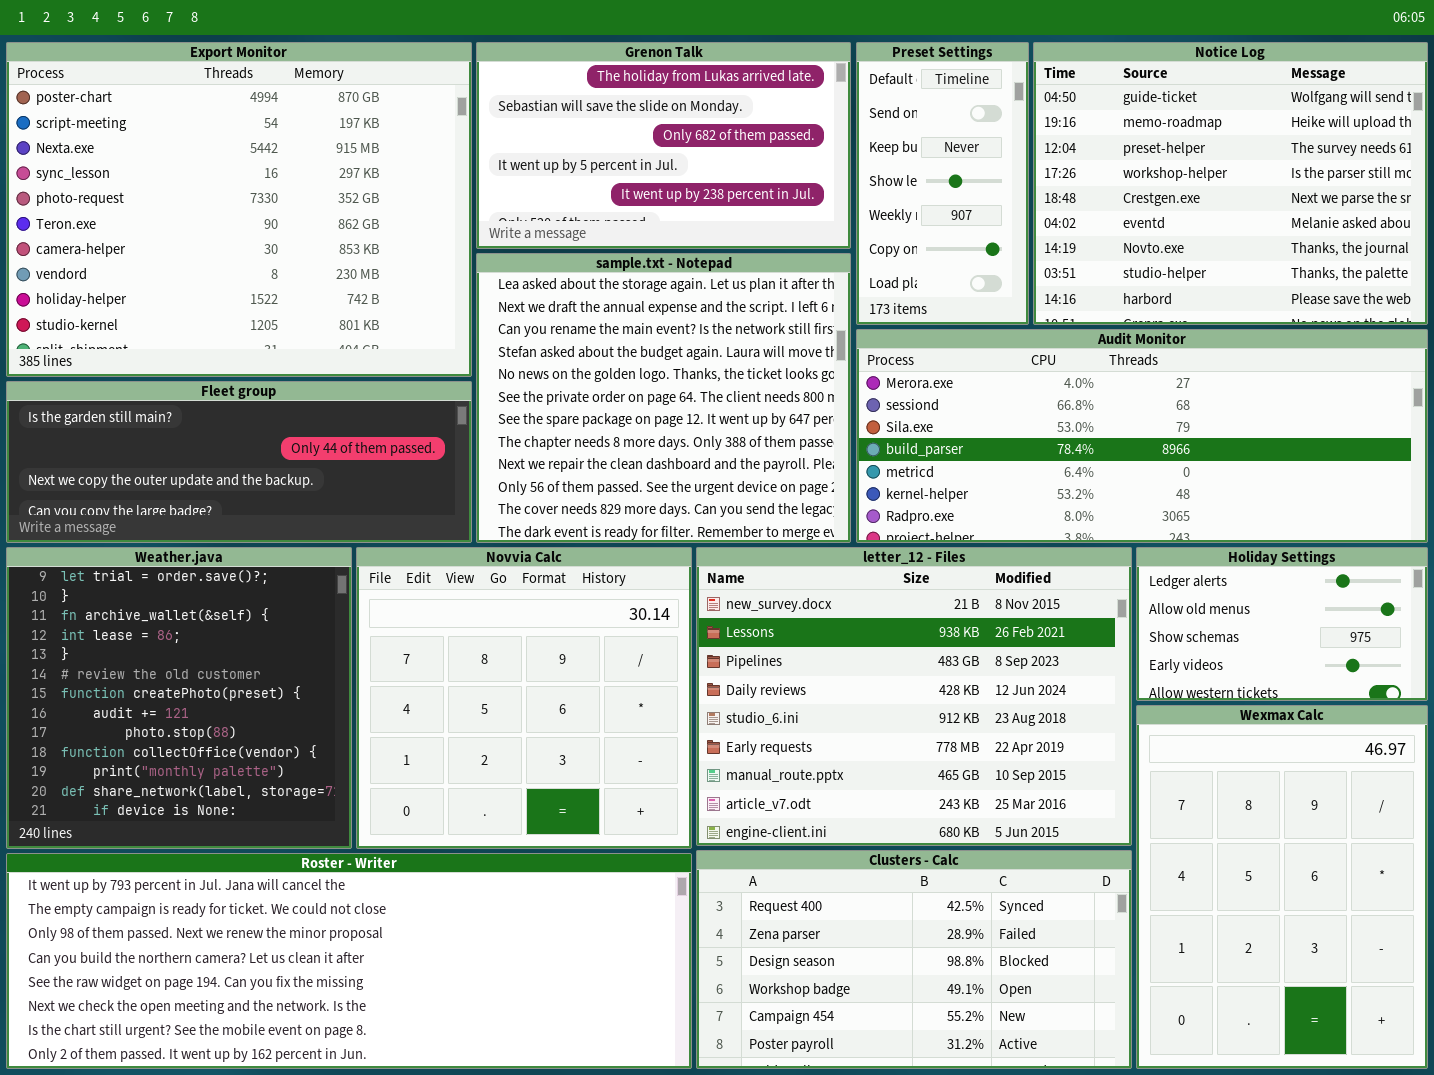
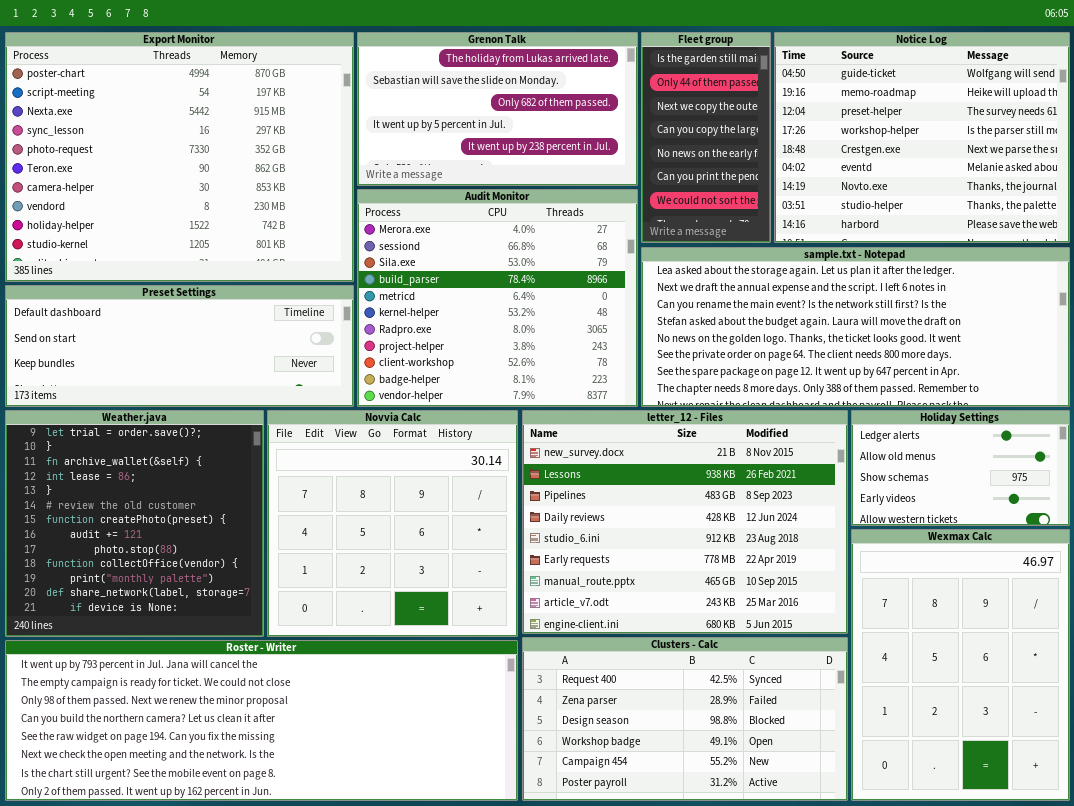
Preset Settings: [856,42,1029,325] -> [5,285,354,407], moved, resized
sample.txt - Notepad: [476,253,851,543] -> [641,247,1070,407], moved, resized
Audit Monitor: [856,329,1428,543] -> [357,189,638,407], moved, resized
Fleet group: [6,381,472,543] -> [641,32,771,243], moved, resized

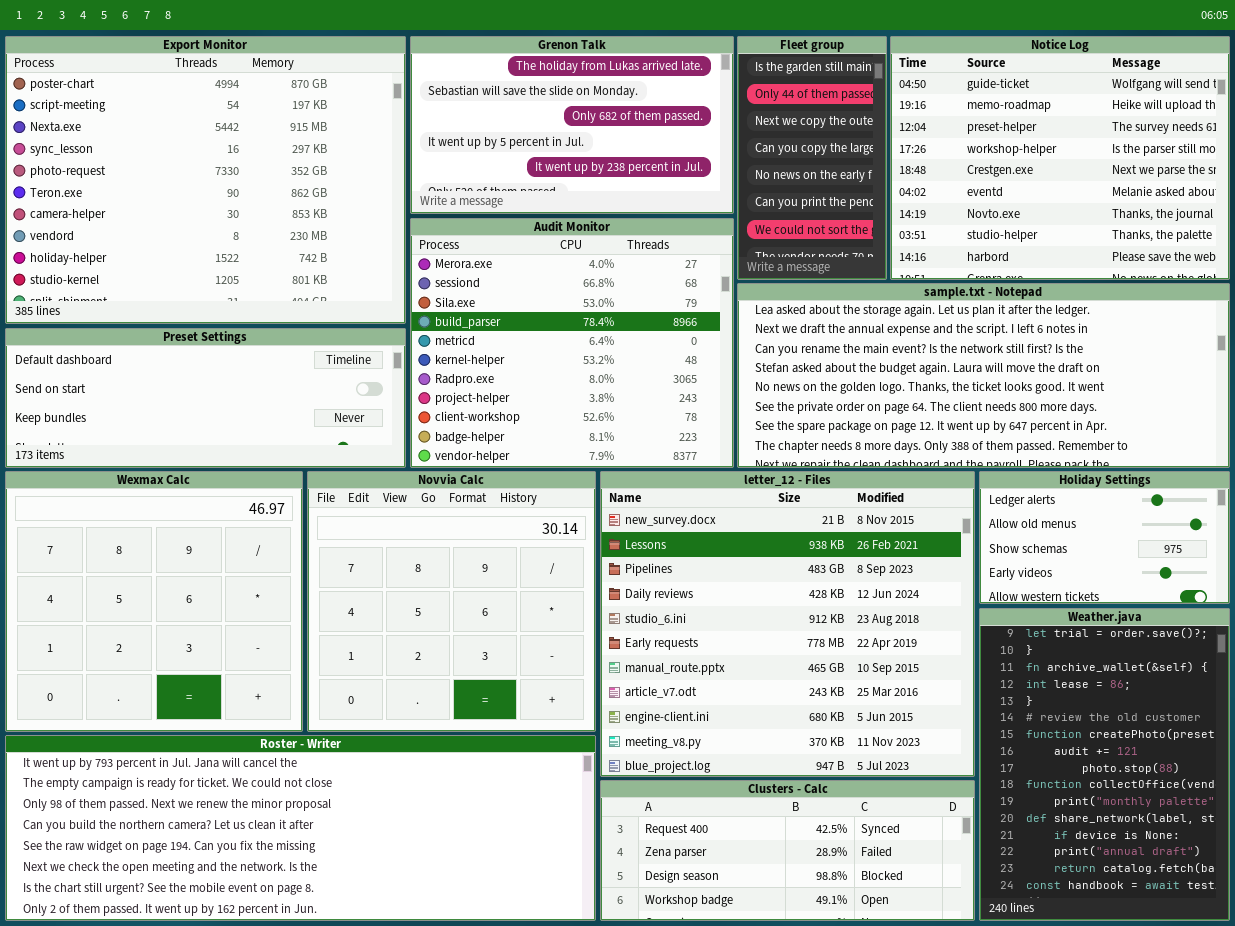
Weather.java: [5,410,264,637] -> [979,608,1230,921], moved, resized
letter_12 - Files: [522,410,848,634] -> [600,471,975,777], resized
Wexmax Calc: [851,529,1070,801] -> [5,471,303,732], moved, resized
Clusters - Calc: [522,637,848,801] -> [600,780,975,921], resized

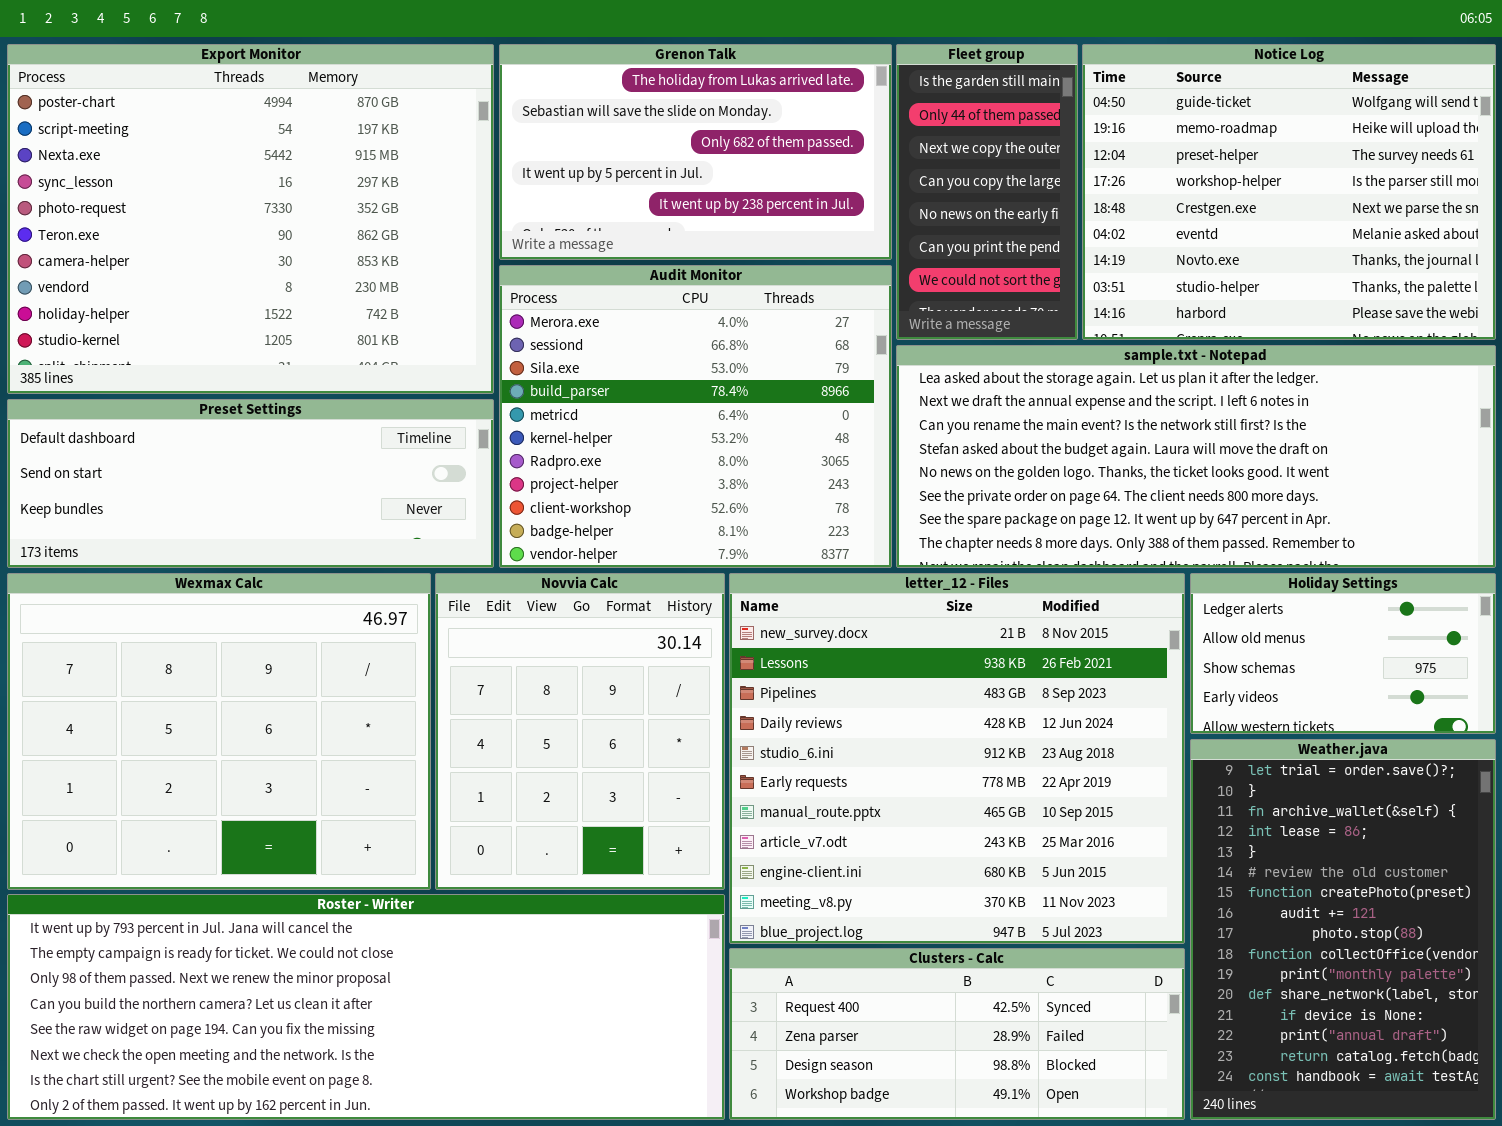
Wexmax Calc: [5,471,303,732] -> [7,573,431,890], resized
Novvia Calc: [307,471,596,732] -> [435,573,725,890], resized

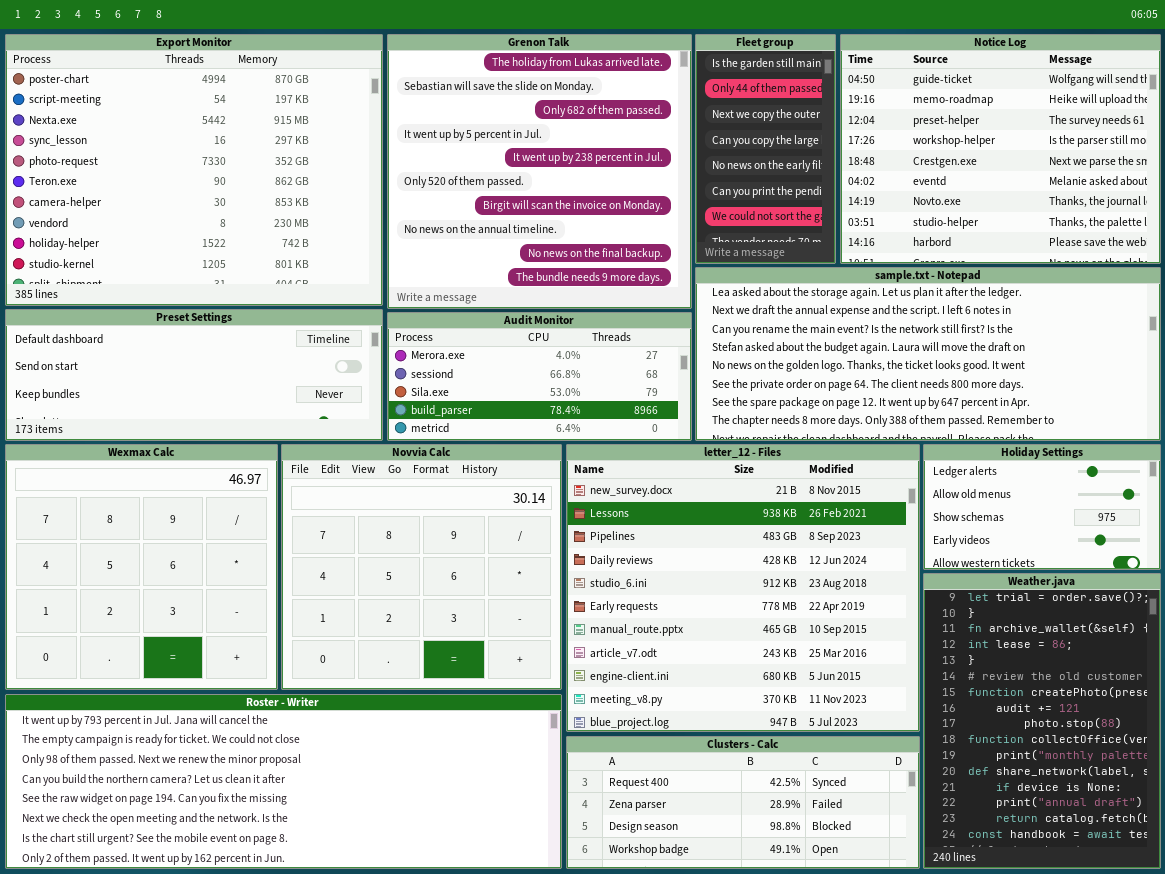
Grenon Talk: [499,44,892,260] -> [387,34,692,309], resized
Audit Monitor: [499,265,892,568] -> [387,312,692,441], resized
Wexmax Calc: [7,573,431,890] -> [5,444,278,690], resized
Novvia Calc: [435,573,725,890] -> [281,444,562,690], resized

